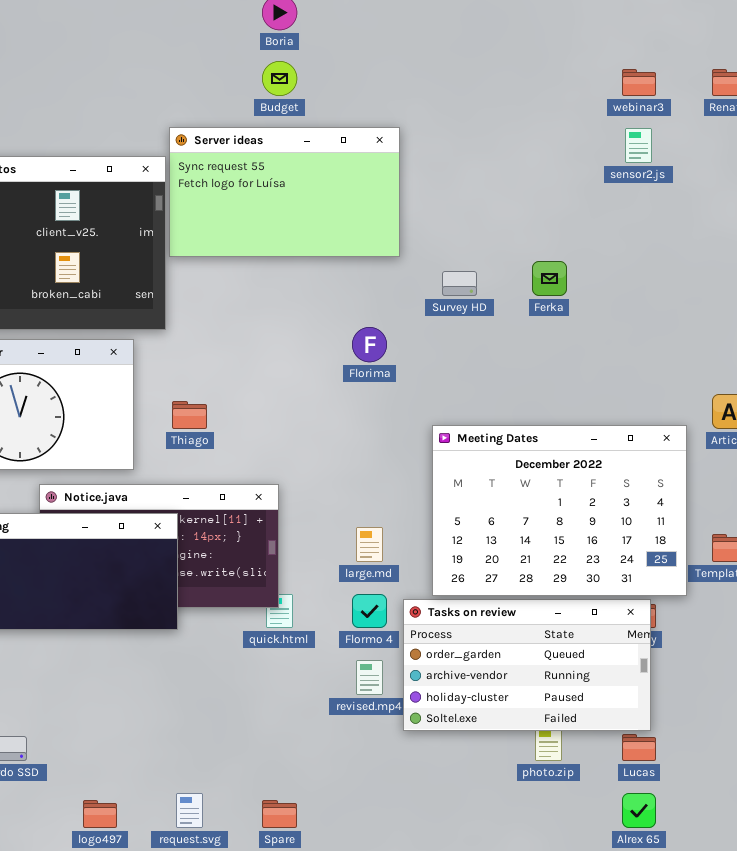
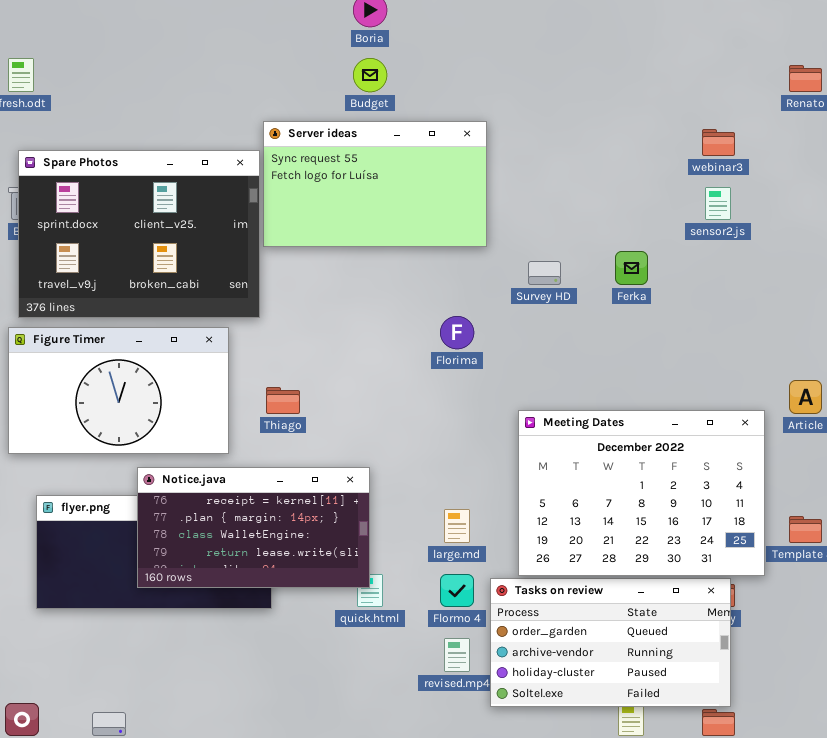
webinar3: [622,69,656,96] -> [702,129,735,156], moved
sensor2.js: [625,128,652,163] -> [705,187,731,220], moved
Notice.java: [39,484,279,608] -> [137,467,370,588], raised

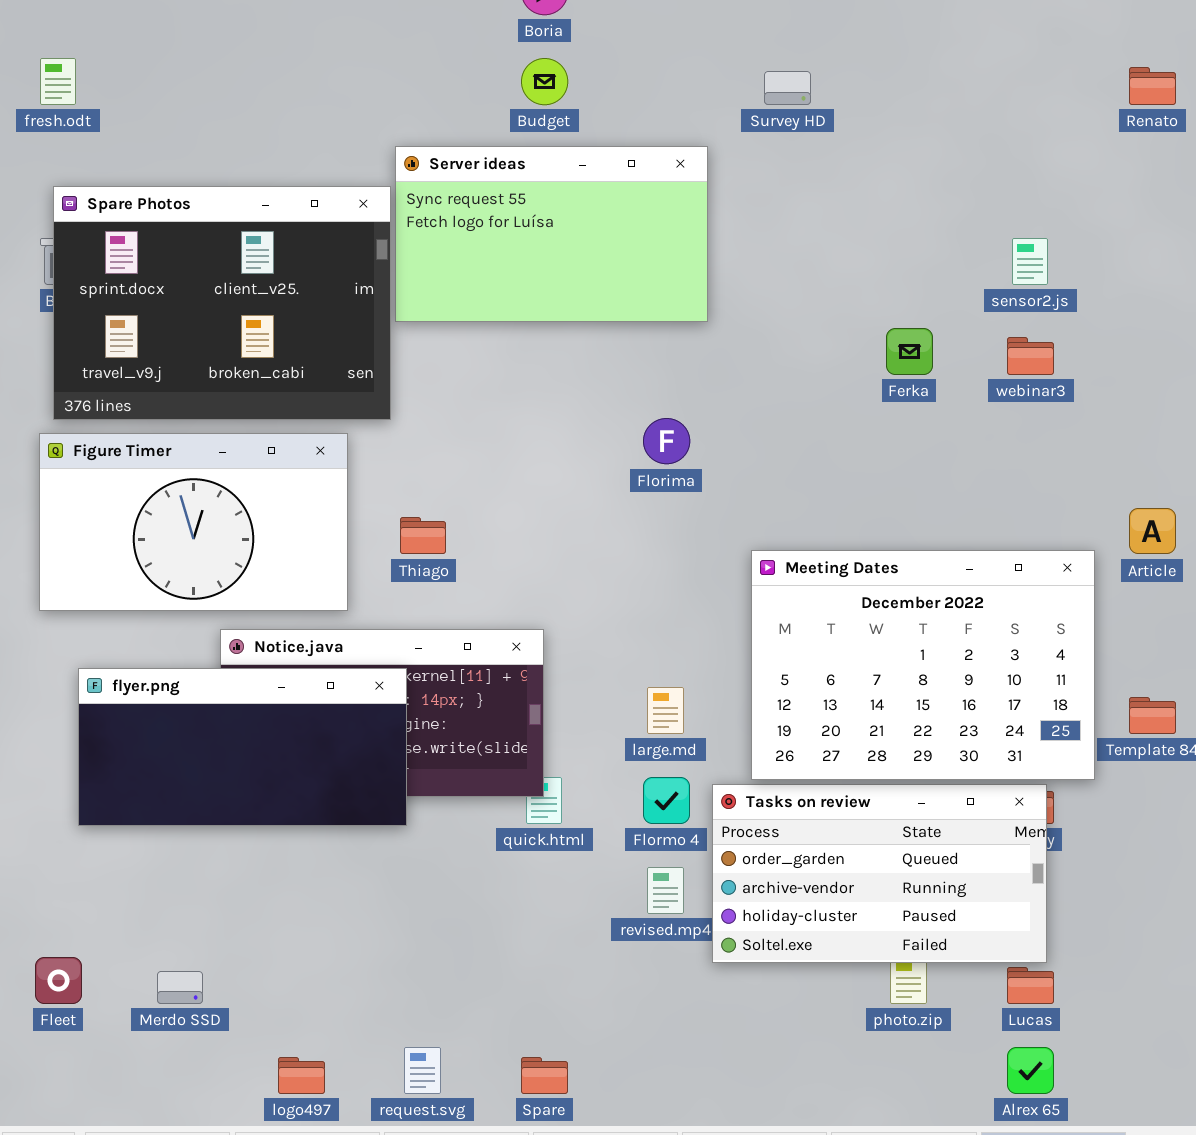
webinar3: [702,129,735,156] -> [1007,337,1054,375], moved
Survey HD: [528,261,561,285] -> [764,71,811,105], moved
flyer.png: [36,495,272,609] -> [78,668,407,826], raised

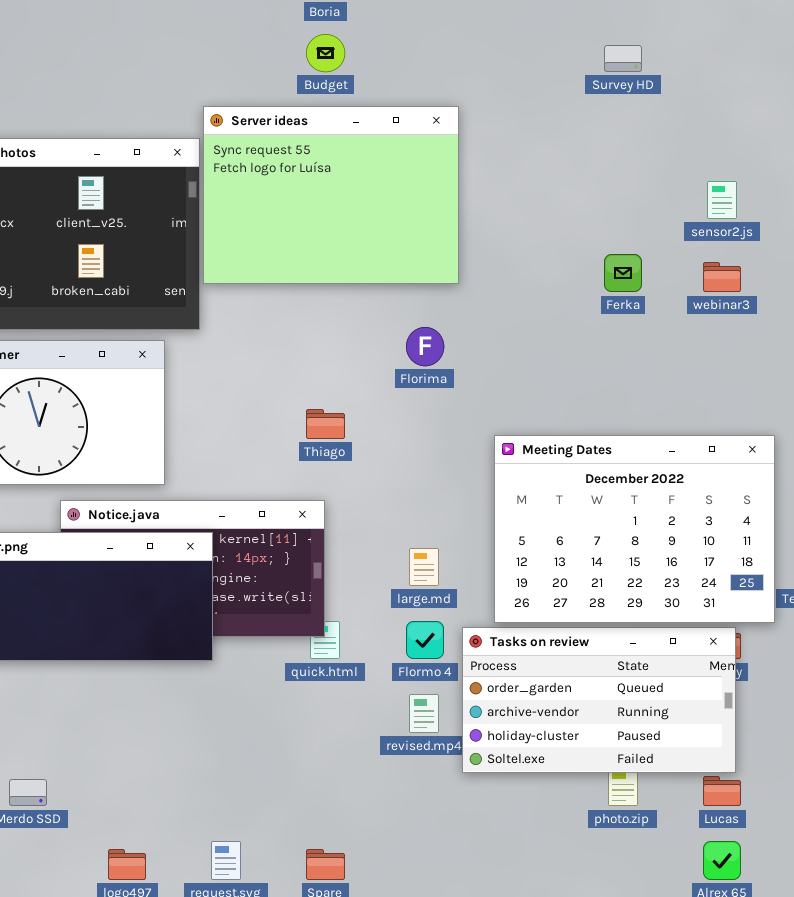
Survey HD: [764,71,811,105] -> [604,45,642,72], moved
Server ideas: [395,146,708,322] -> [203,106,459,284], resized
Thiago: [400,517,446,554] -> [306,409,345,439], moved

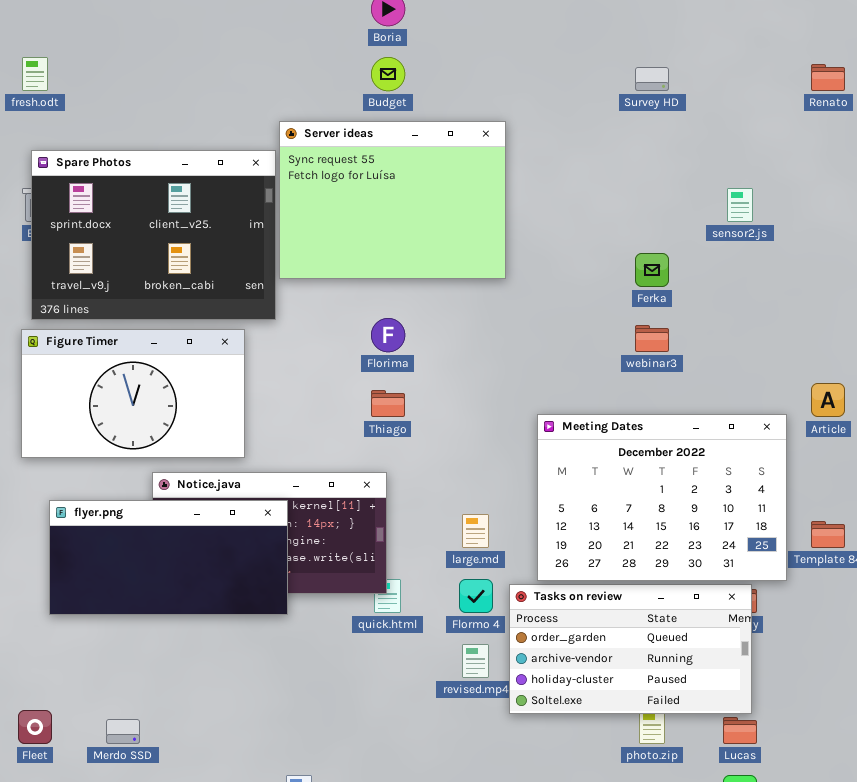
webinar3: [703,262,741,292] -> [635,325,669,352], moved
Florima: [406,327,444,366] -> [371,318,405,352], moved

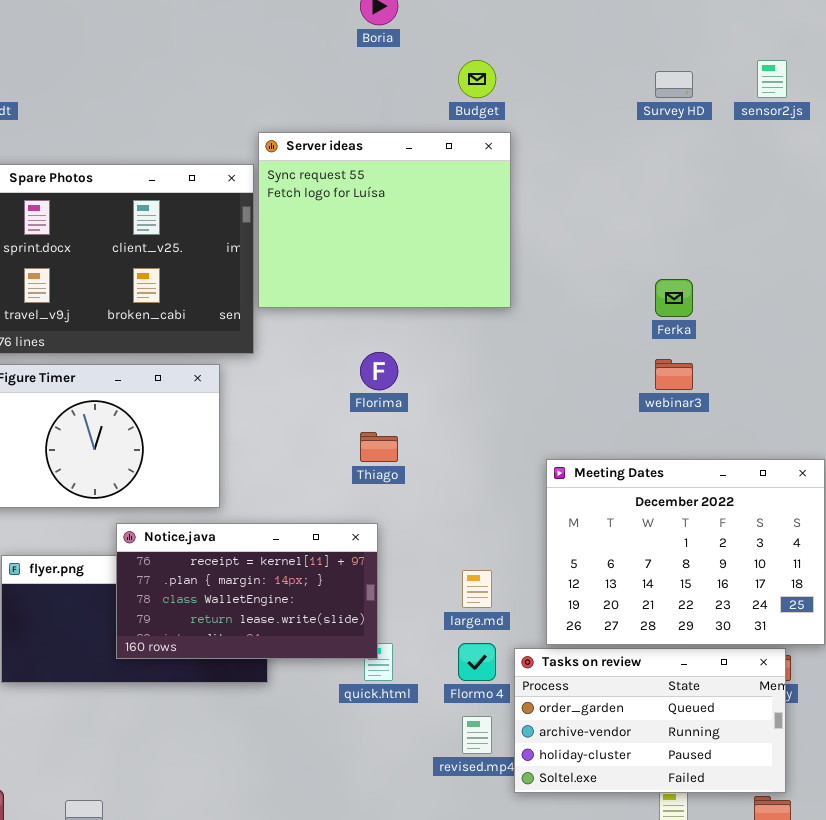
Budget: [371,57,405,91] -> [458,60,496,98], moved
sensor2.js: [727,188,753,222] -> [757,60,787,98], moved
Notice.java: [152,472,387,594] -> [116,523,378,659], raised

